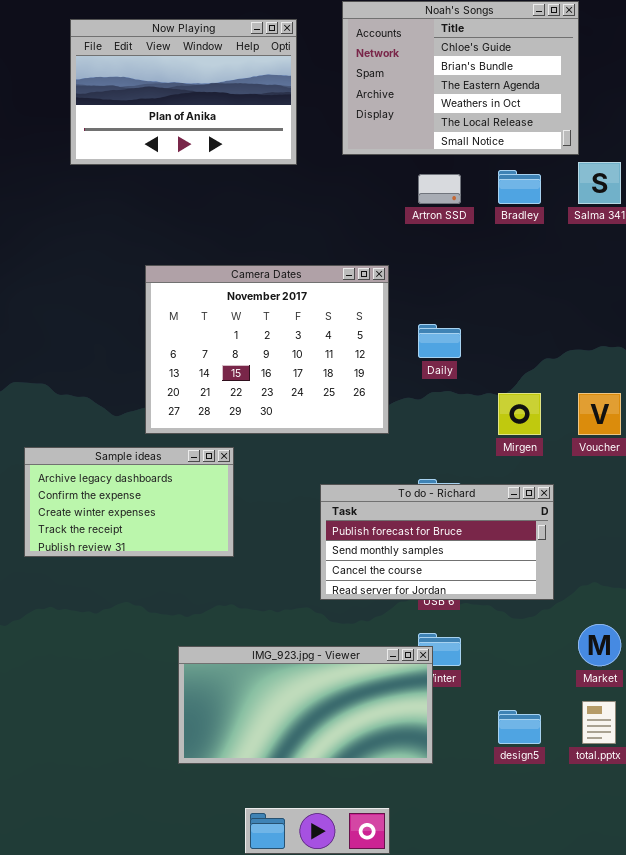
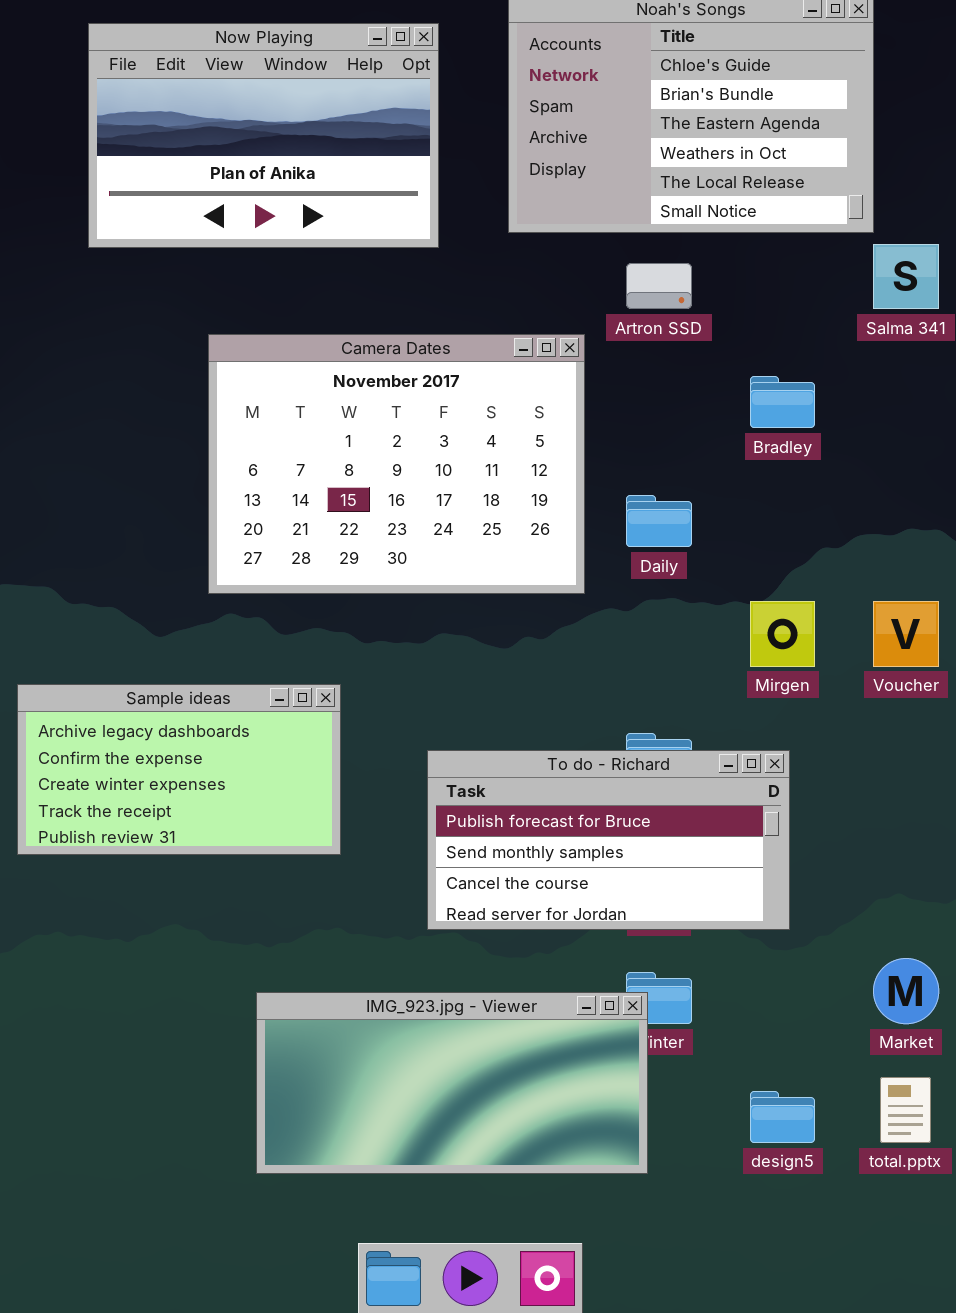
Bradley: [498,170,541,204] -> [750,376,815,428], moved
Camera Dates: [145,265,389,434] -> [208,334,585,594], moved
To do - Richard: [320,484,554,600] -> [427,750,790,930], moved

